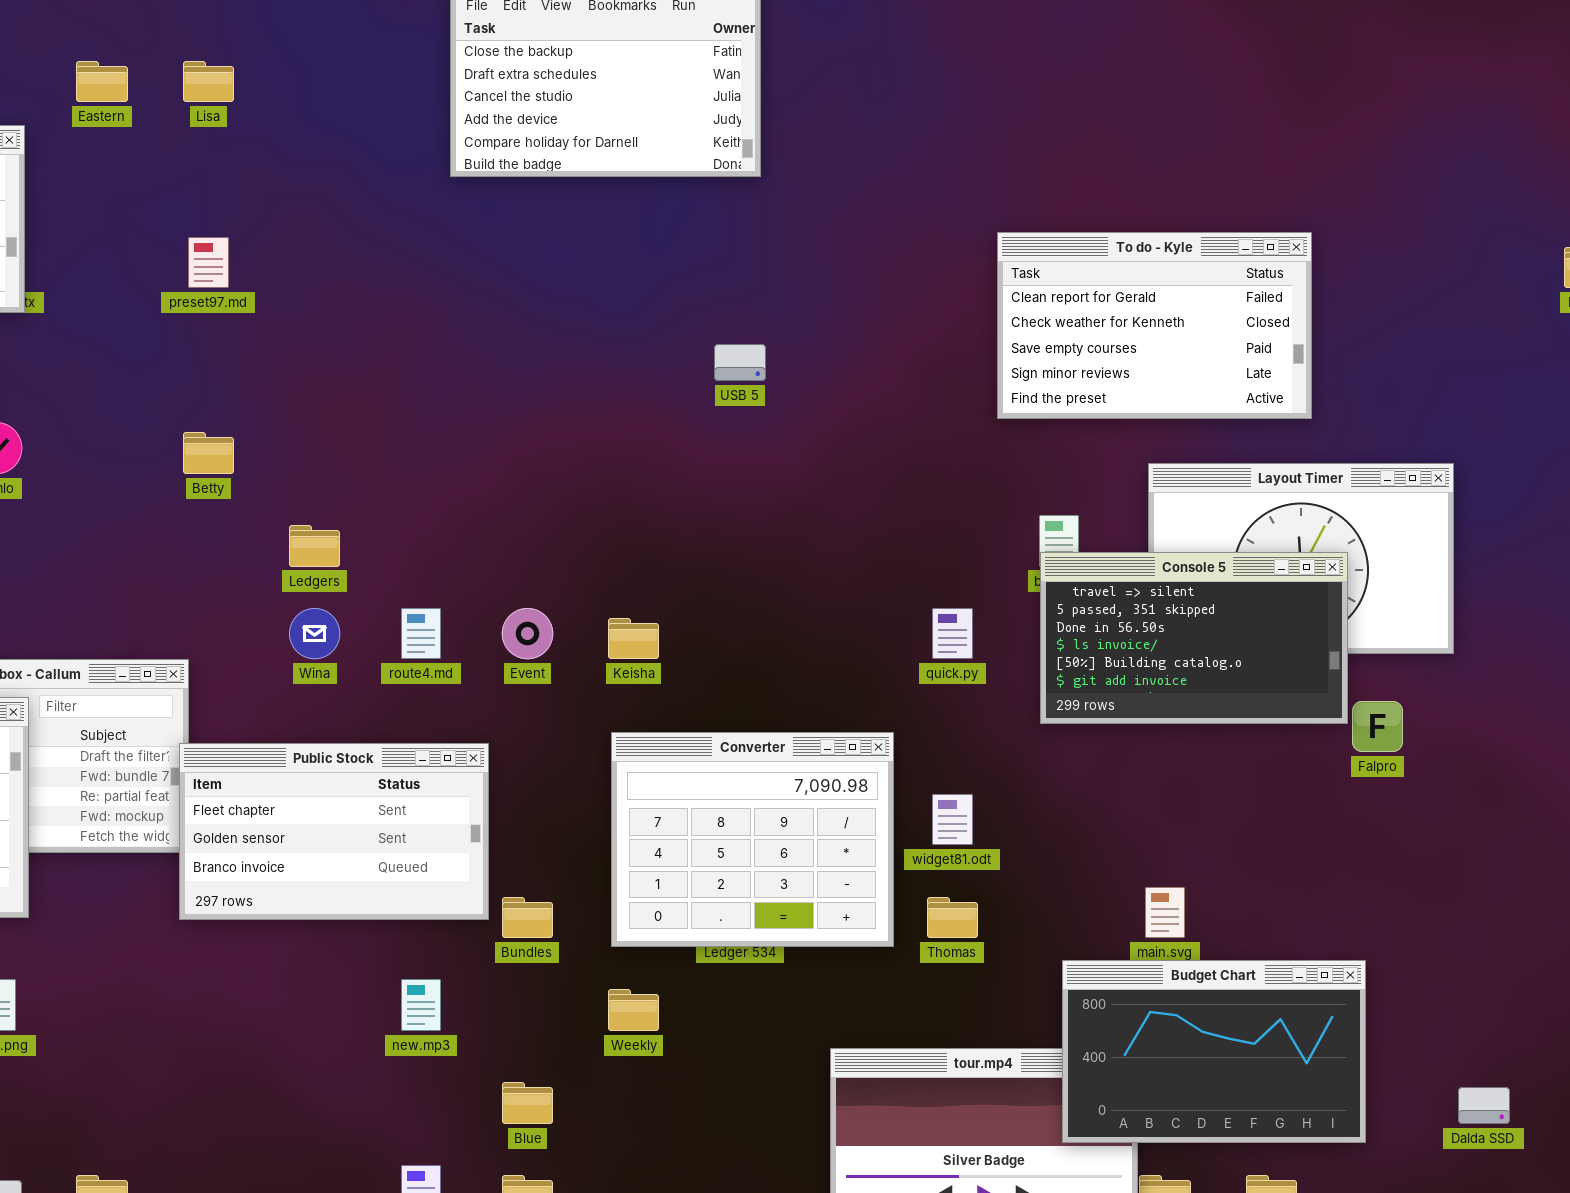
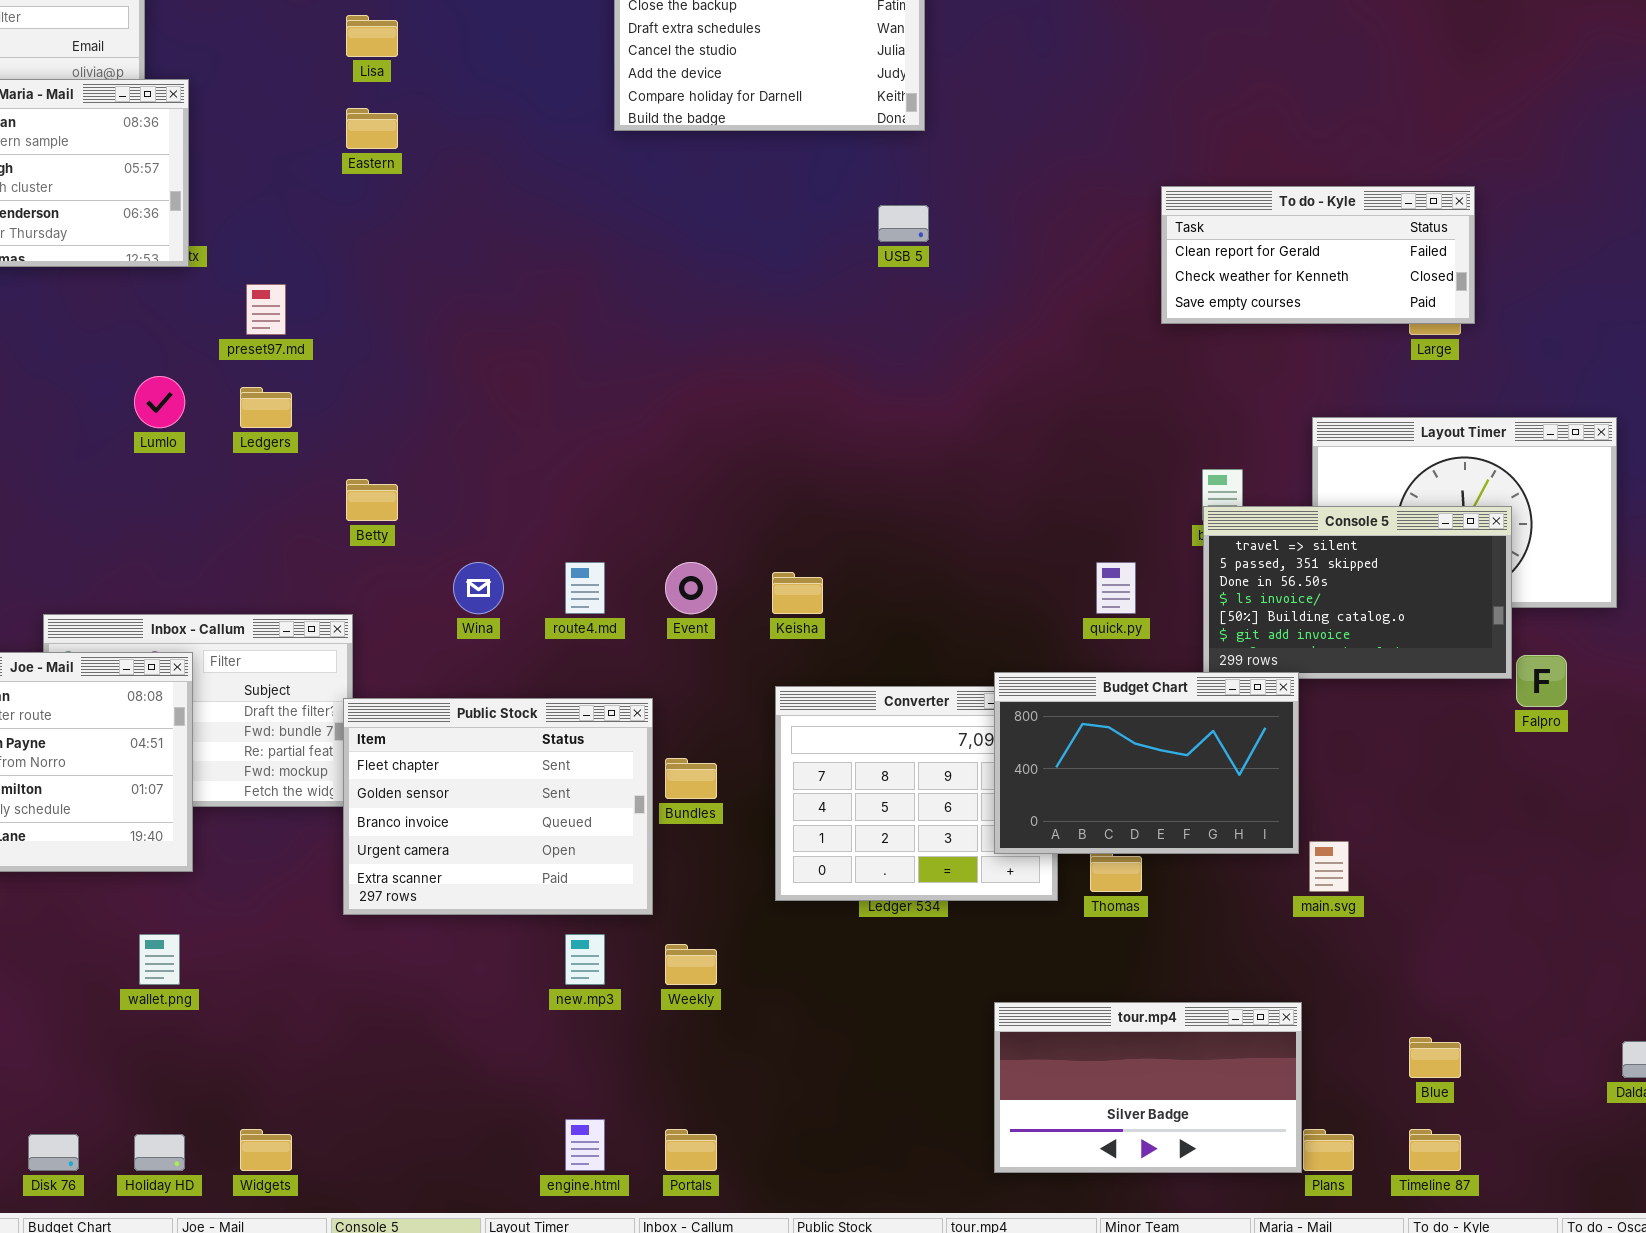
Eastern: [76,61,128,102] -> [346,108,398,149], moved
To do - Kyle: [997,232,1312,419] -> [1161,186,1475,324], resized
preset97.md: [188,237,229,288] -> [246,284,286,335], moved
USB 5: [714,344,766,381] -> [878,205,929,242], moved
Betty: [183,432,234,474] -> [346,479,398,521], moved
Ledgers: [289,525,340,567] -> [240,387,292,428], moved
Public Stock: [179,743,489,920] -> [343,698,653,915], resized
Bundles: [502,897,553,938] -> [665,758,717,799], moved
Budget Chart: [1062,960,1366,1143] -> [994,672,1299,854], moved
Weekly: [608,989,659,1031] -> [665,944,717,985], moved
Blue: [502,1082,553,1124] -> [1409,1037,1461,1078], moved

